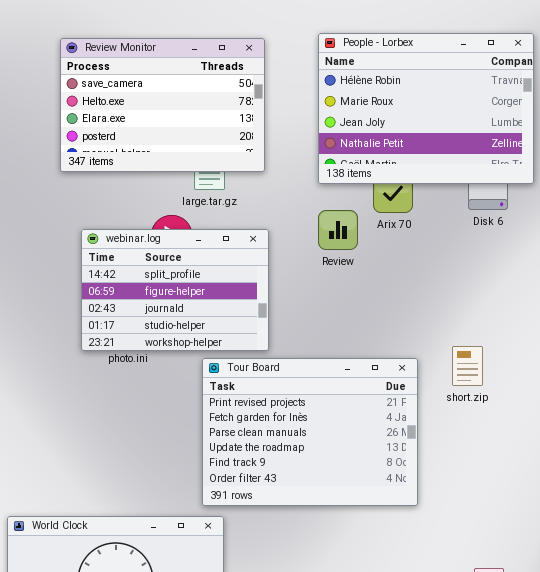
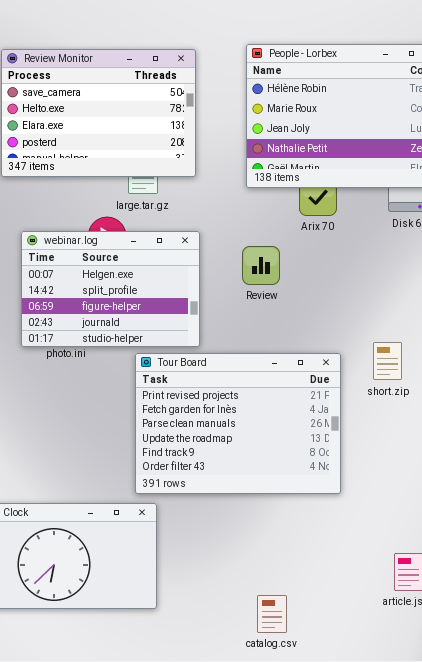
Review: [318,210,358,250] -> [242,246,280,285], moved
webinar.log: [81,229,269,351] -> [21,231,200,347], scrolled up 1 row

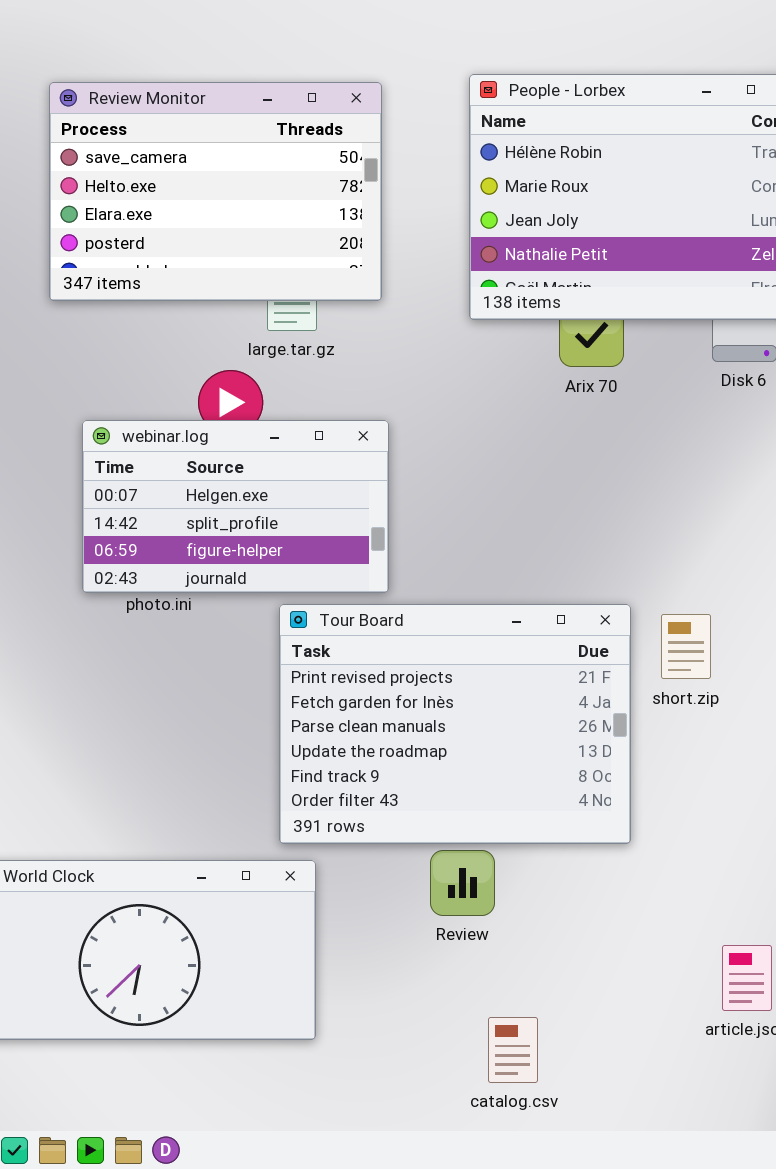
webinar.log: [21,231,200,347] -> [82,420,389,593], resized
Review: [242,246,280,285] -> [430,850,495,916], moved
short.zip: [373,342,402,380] -> [661,614,711,679], moved

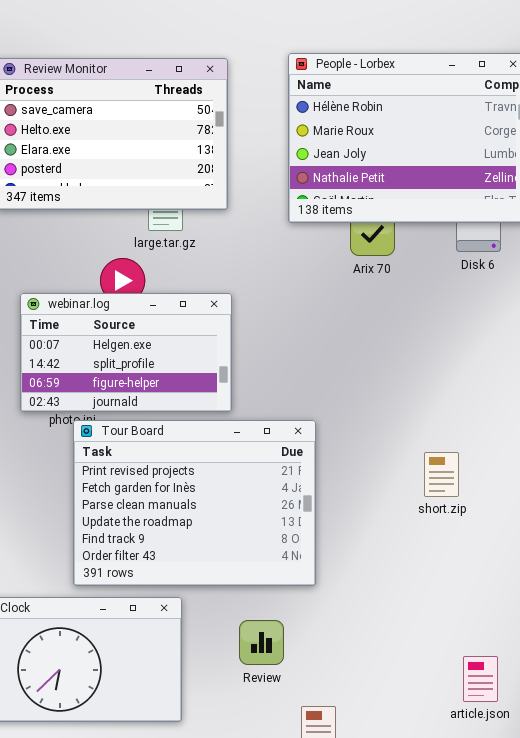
Tour Board: [279,604,631,844] -> [73,420,316,586], moved
short.zip: [661,614,711,679] -> [424,452,459,497], moved
Review: [430,850,495,916] -> [239,620,284,665], moved

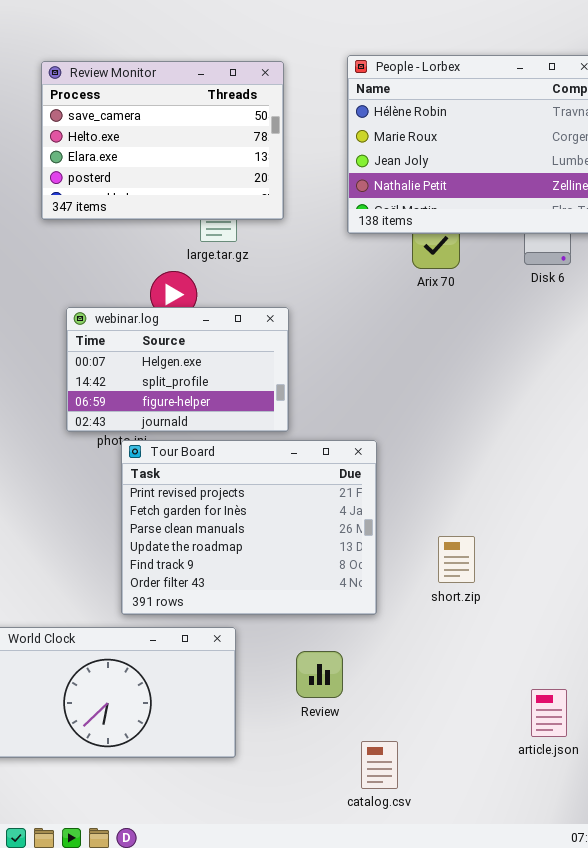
short.zip: [424,452,459,497] -> [438,536,475,583], moved

